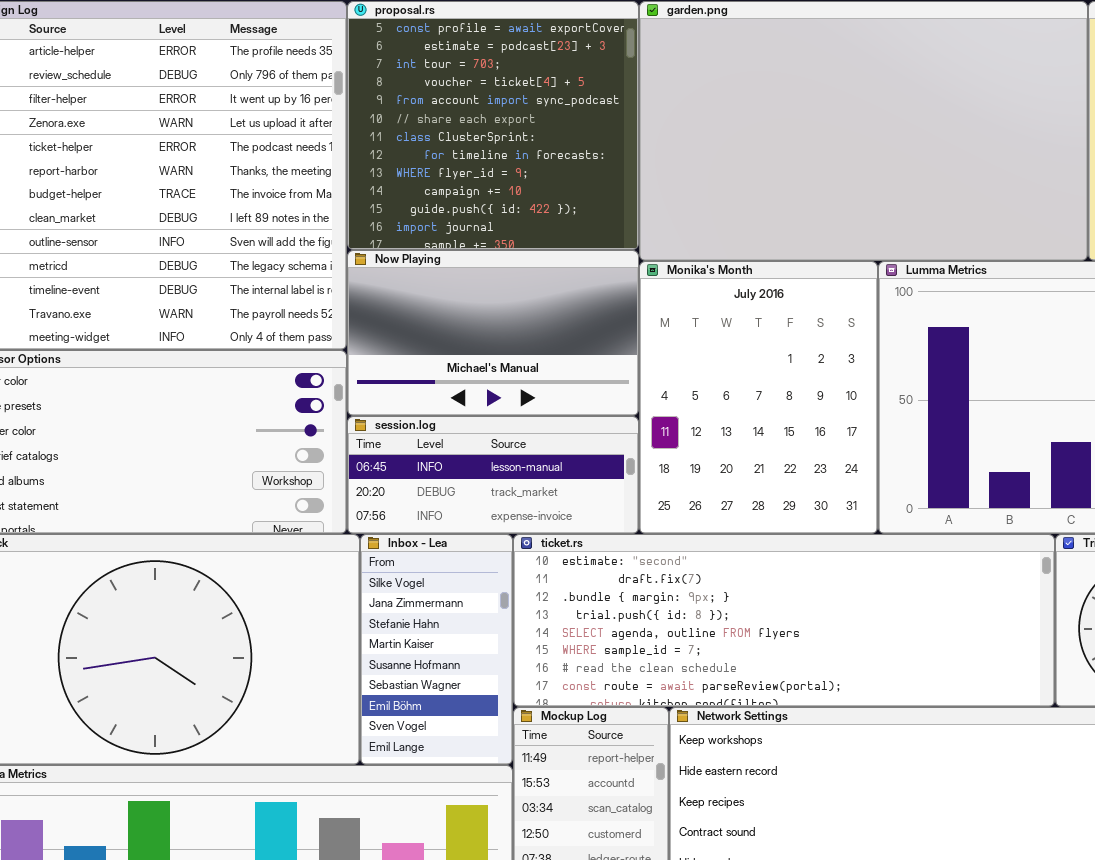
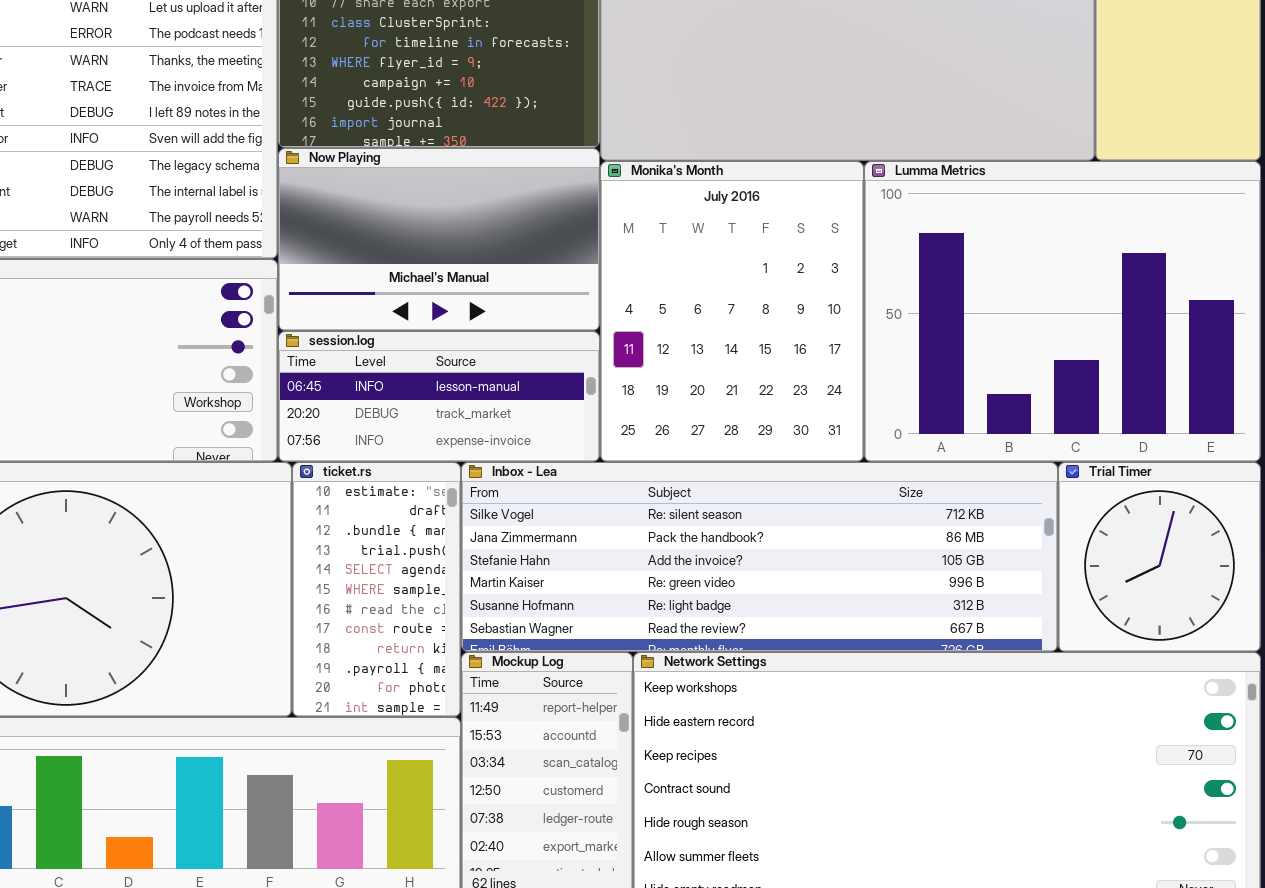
Inbox - Lea: [360,534,513,765] -> [461,462,1058,652], moved, resized
ticket.rs: [513,534,1055,707] -> [292,462,461,717], moved, resized

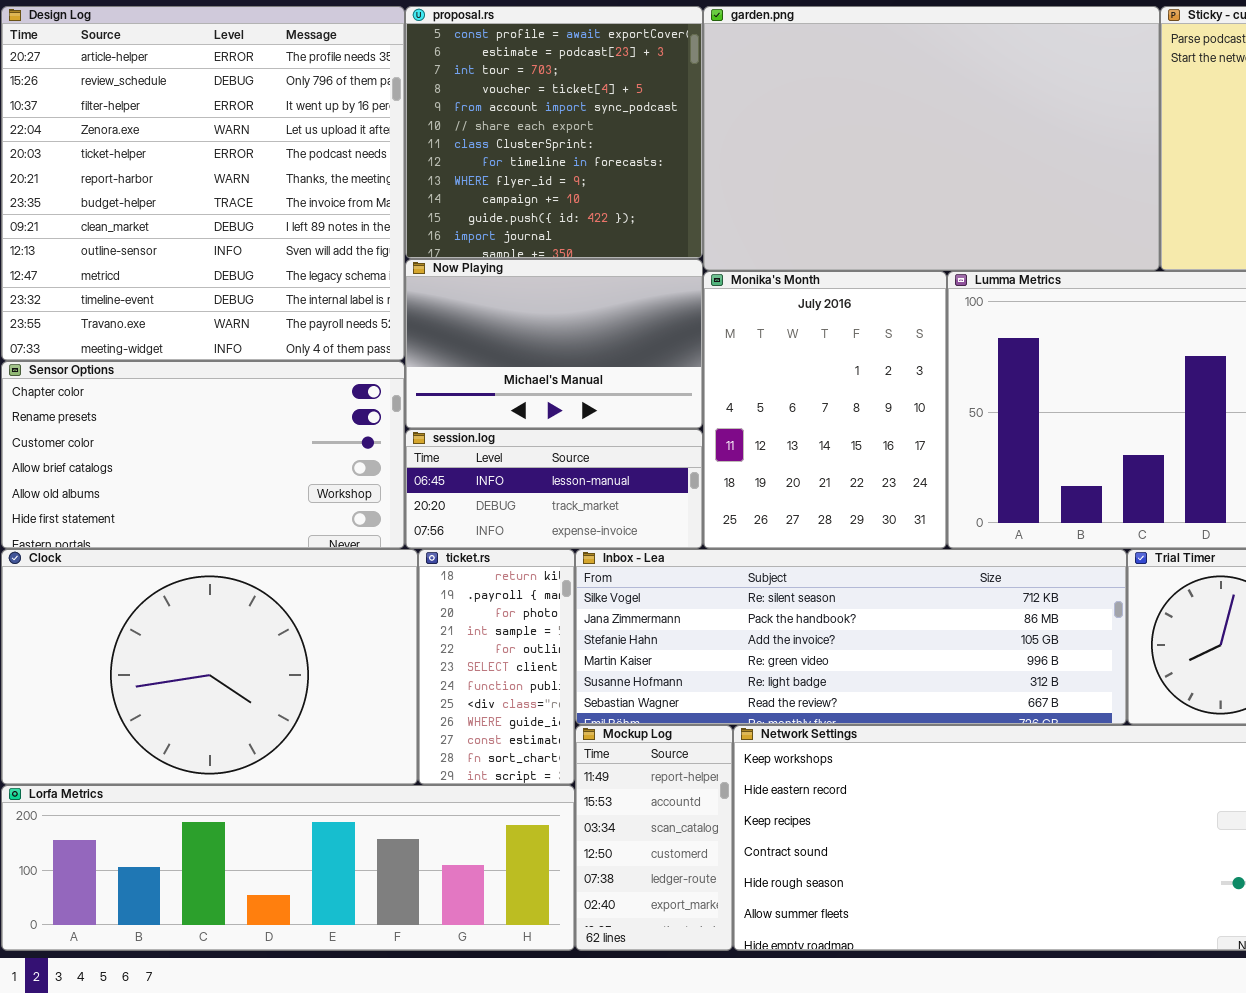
ticket.rs: [292,462,461,717] -> [418,549,575,785], scrolled down 8 rows

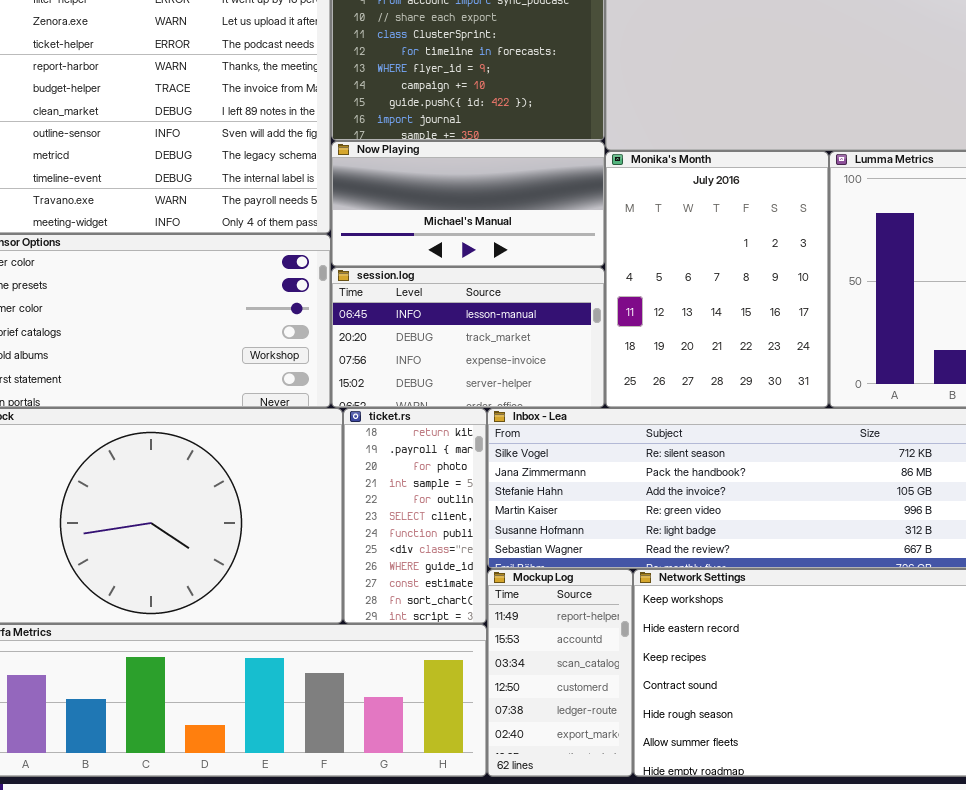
Now Playing: [405,259,703,429] -> [331,141,605,267], resized
session.log: [405,429,703,549] -> [331,267,605,408], resized

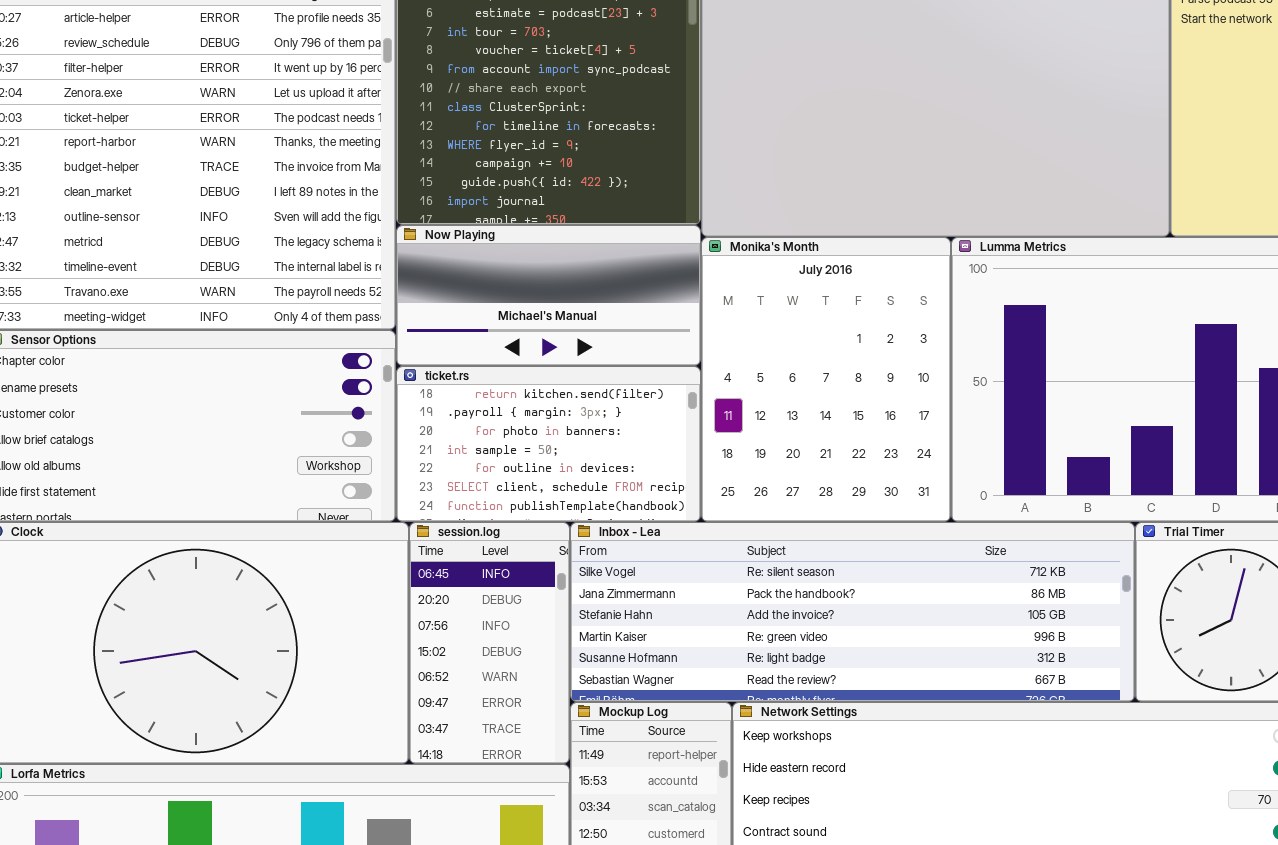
session.log: [331,267,605,408] -> [409,522,570,764], moved, resized
ticket.rs: [343,408,487,624] -> [396,366,701,522], moved, resized

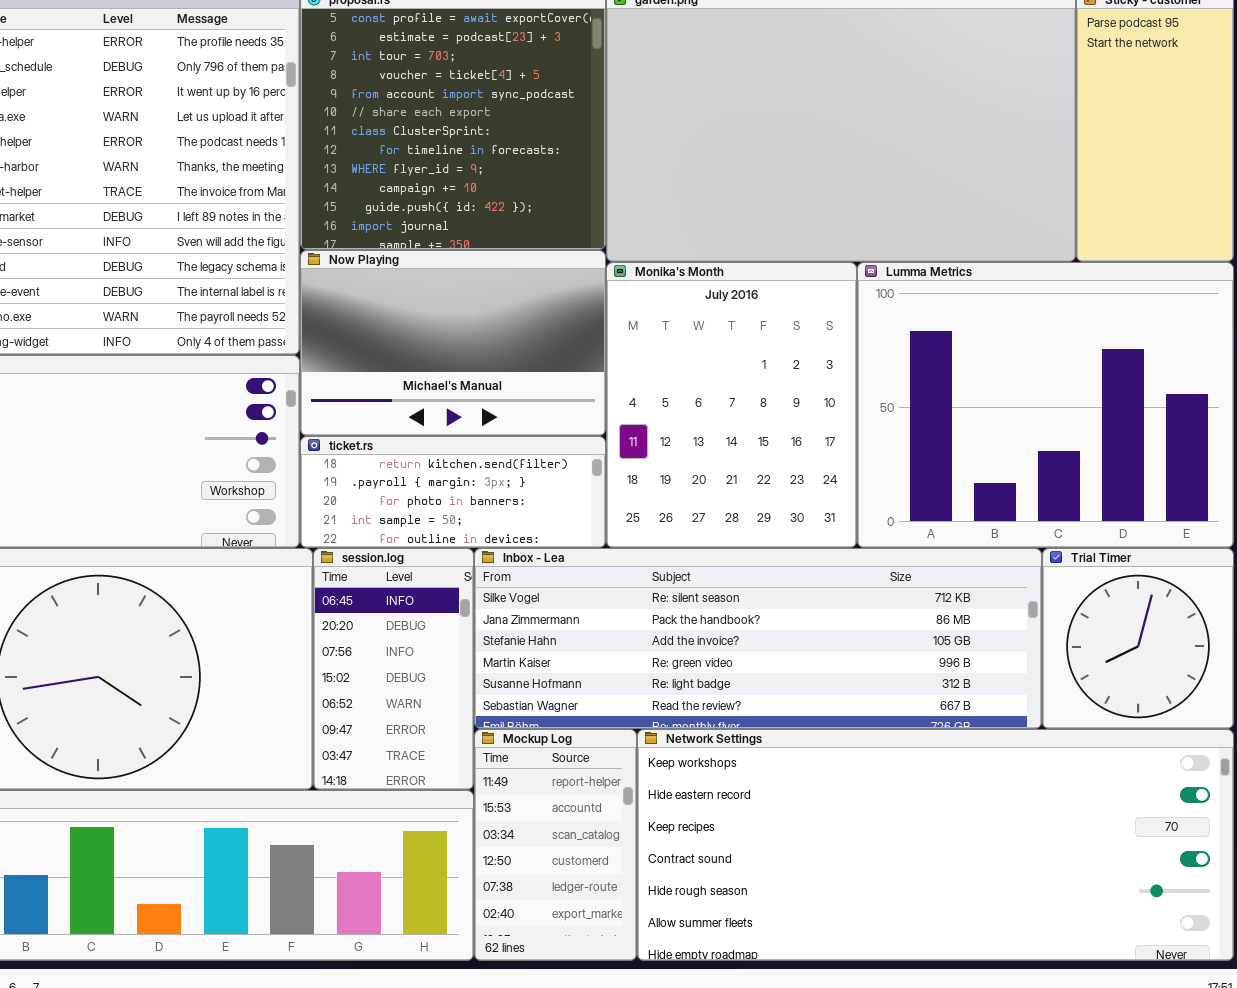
Now Playing: [396,225,701,366] -> [300,250,606,436], resized
ticket.rs: [396,366,701,522] -> [300,436,606,548], resized

